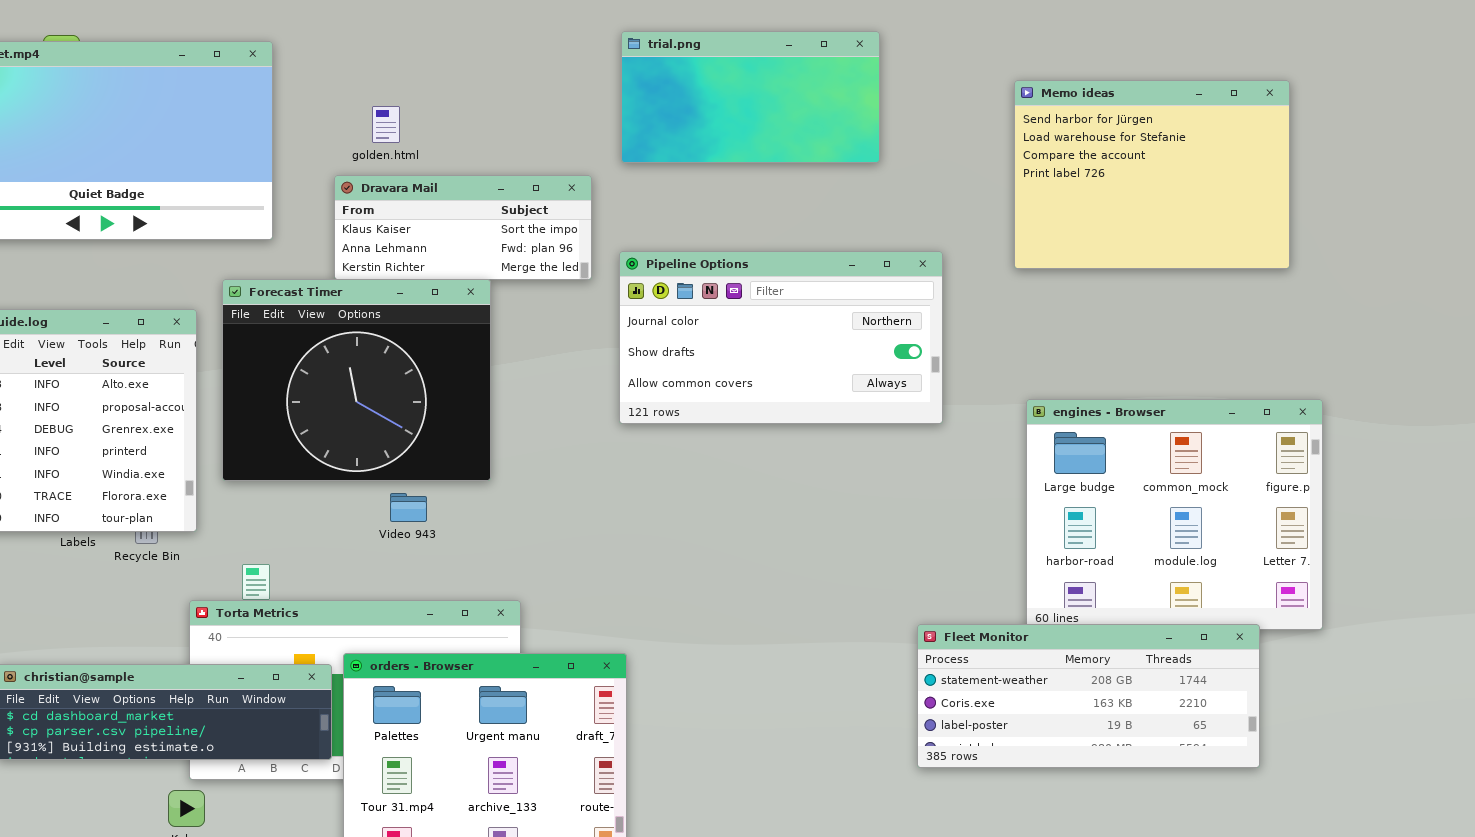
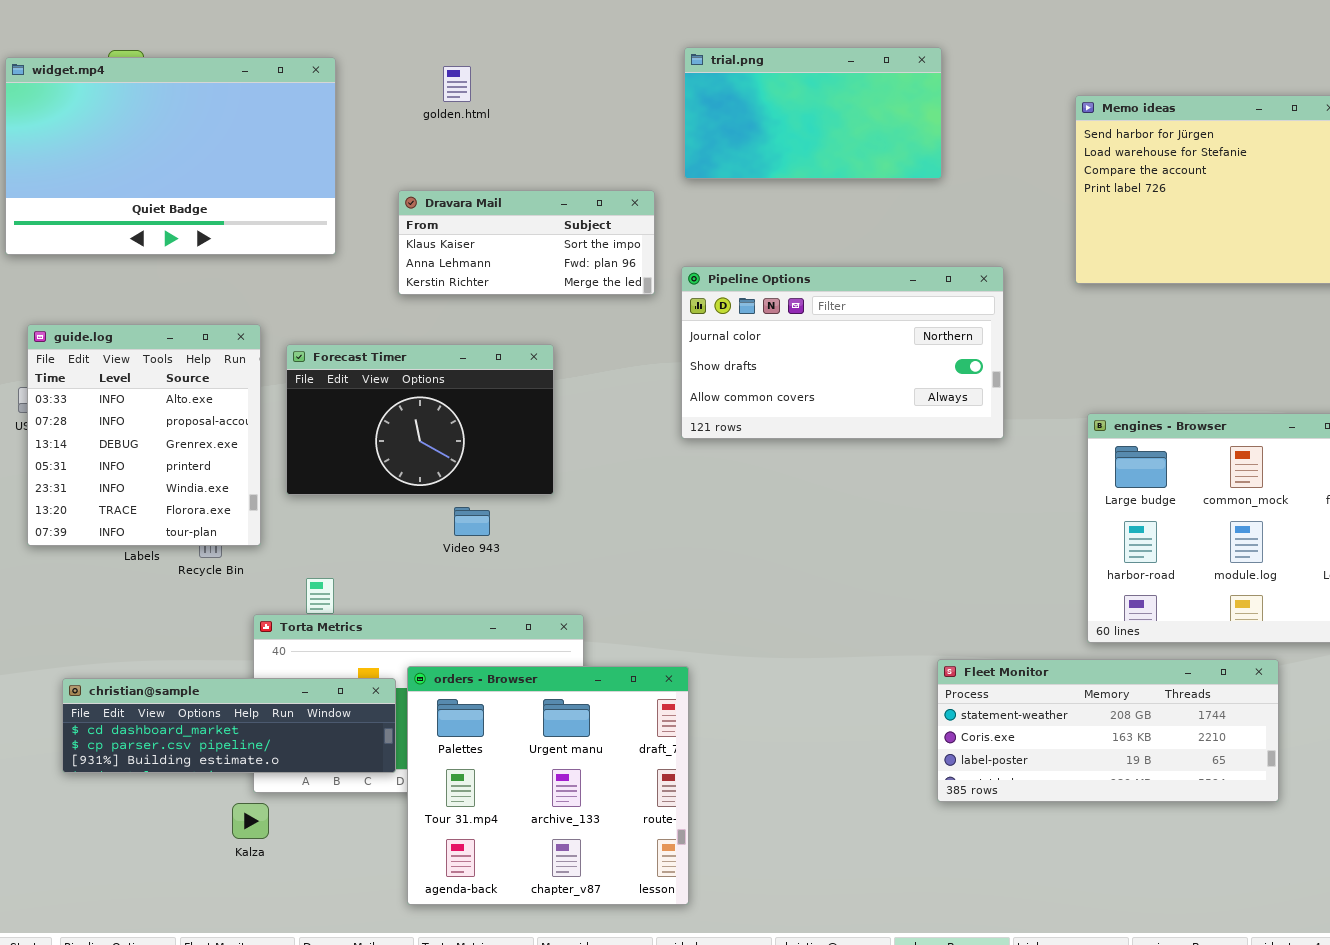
golden.html: [372,106,400,143] -> [443,66,471,102], moved
Forecast Timer: [222,279,491,481] -> [286,344,554,495], resized
Fleet Monitor: [917,624,1260,768] -> [937,659,1279,802], moved

